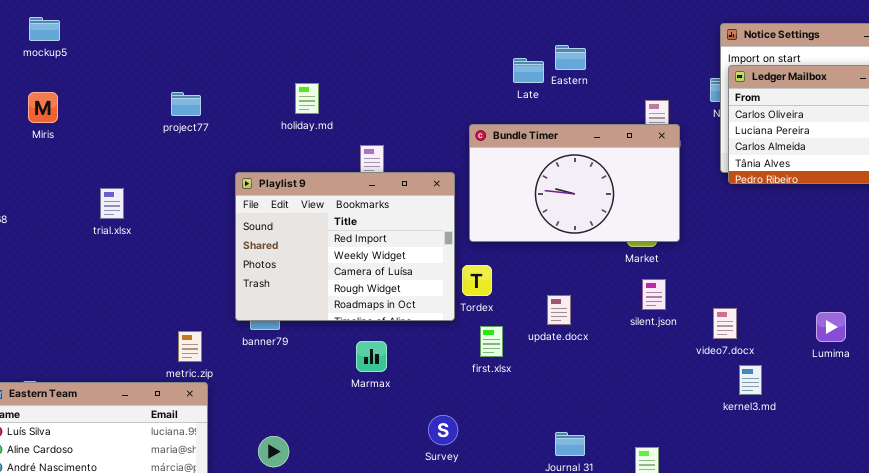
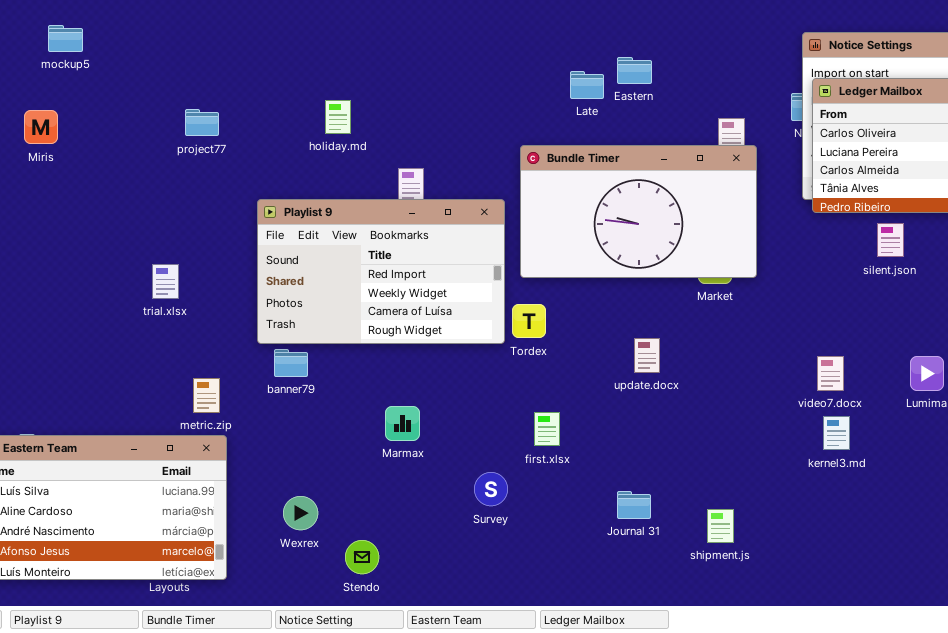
mockup5: [29,17,60,41] -> [48,25,83,52], moved
Playlist 9: [235,172,455,321] -> [257,199,505,344], resized
trial.xlsx: [100,188,124,219] -> [152,264,179,299], moved
silent.json: [642,279,666,310] -> [877,223,904,257], moved
update.docx: [547,295,571,325] -> [634,338,660,373], moved
video7.docx: [713,308,737,339] -> [817,356,844,391], moved
first.xlsx: [480,326,503,357] -> [534,412,560,446], moved
Marmax: [356,341,387,372] -> [385,406,420,441], moved

